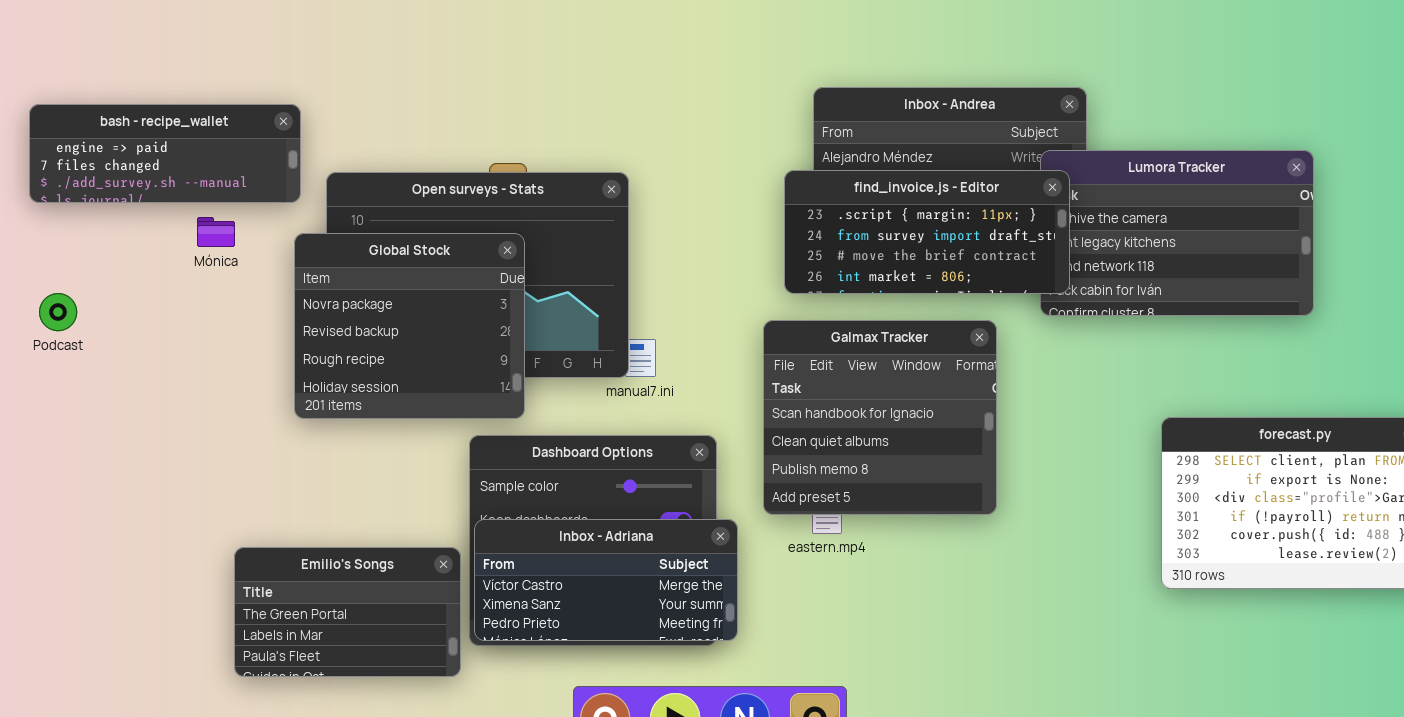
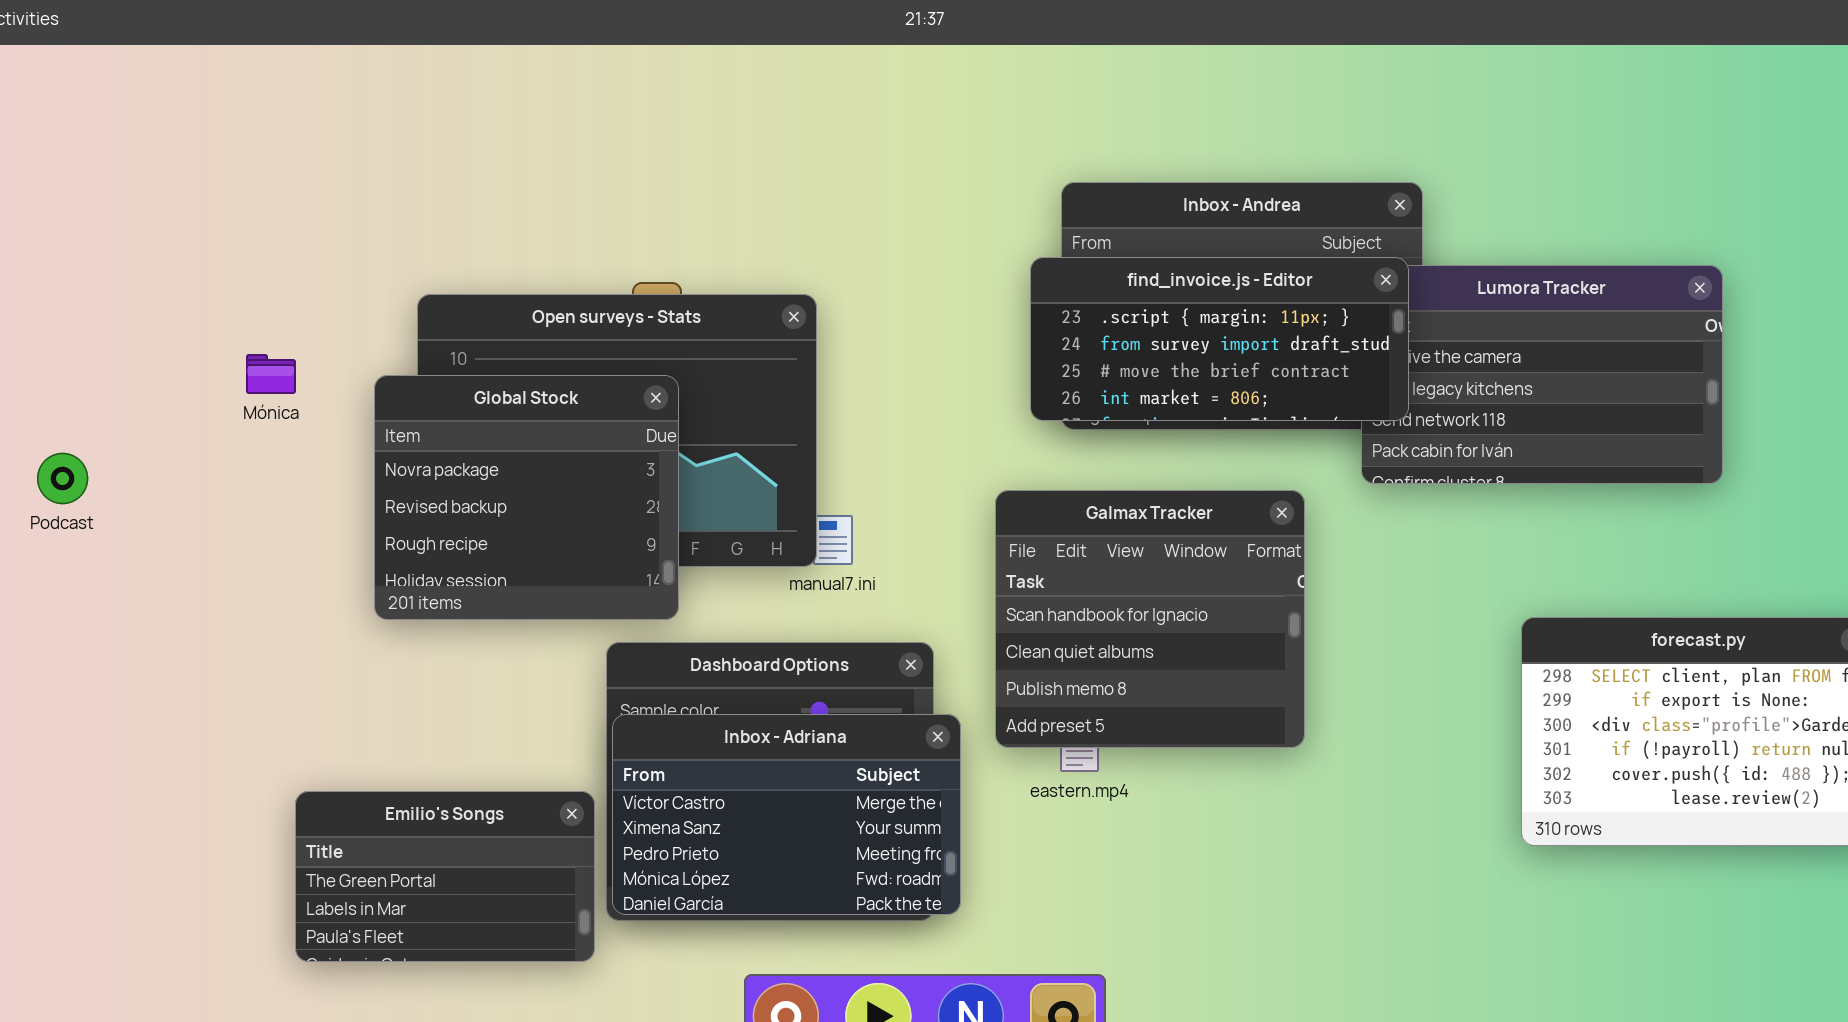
bash - recipe_wallet: [29,104,301,203] -> none, closed
find_invoice.js - Editor: [784,170,1070,294] -> [1030,257,1409,421], moved
Inbox - Adriana: [474,519,738,641] -> [612,714,961,915], resized

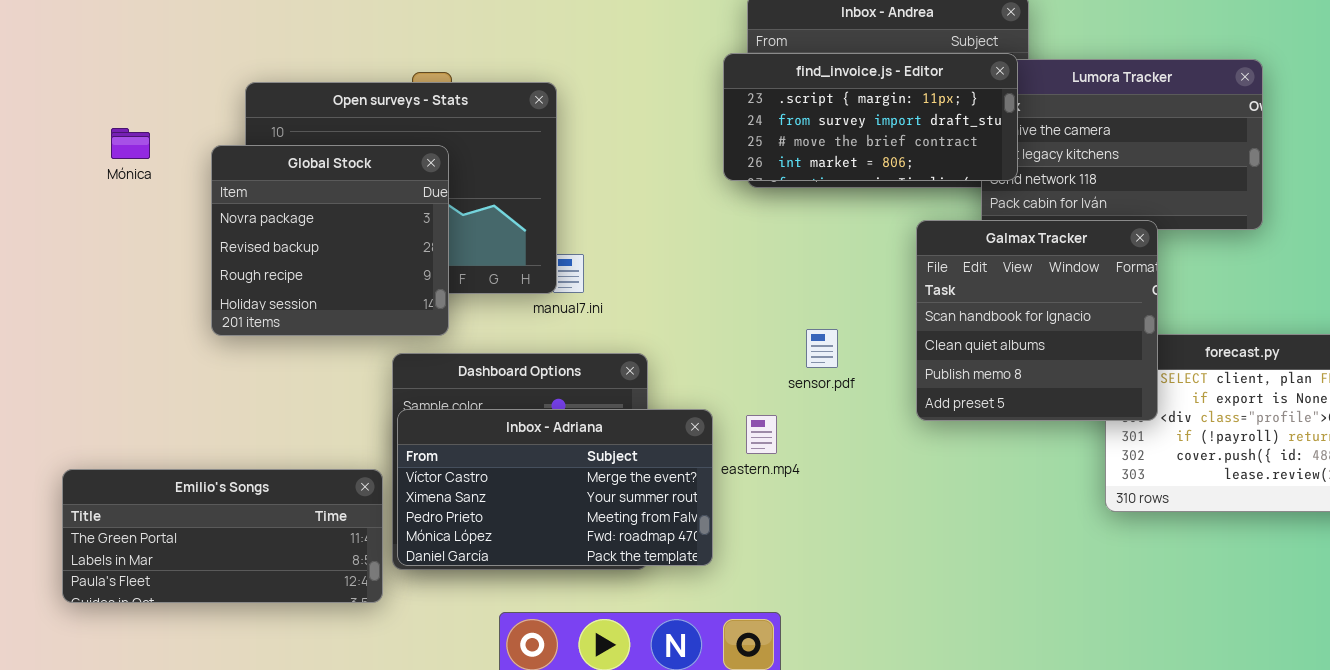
Galmax Tracker: [995,490,1305,748] -> [916,220,1158,421], moved
Inbox - Adriana: [612,714,961,915] -> [397,409,713,566], resized
Emilio's Songs: [295,791,595,962] -> [62,469,383,603], resized

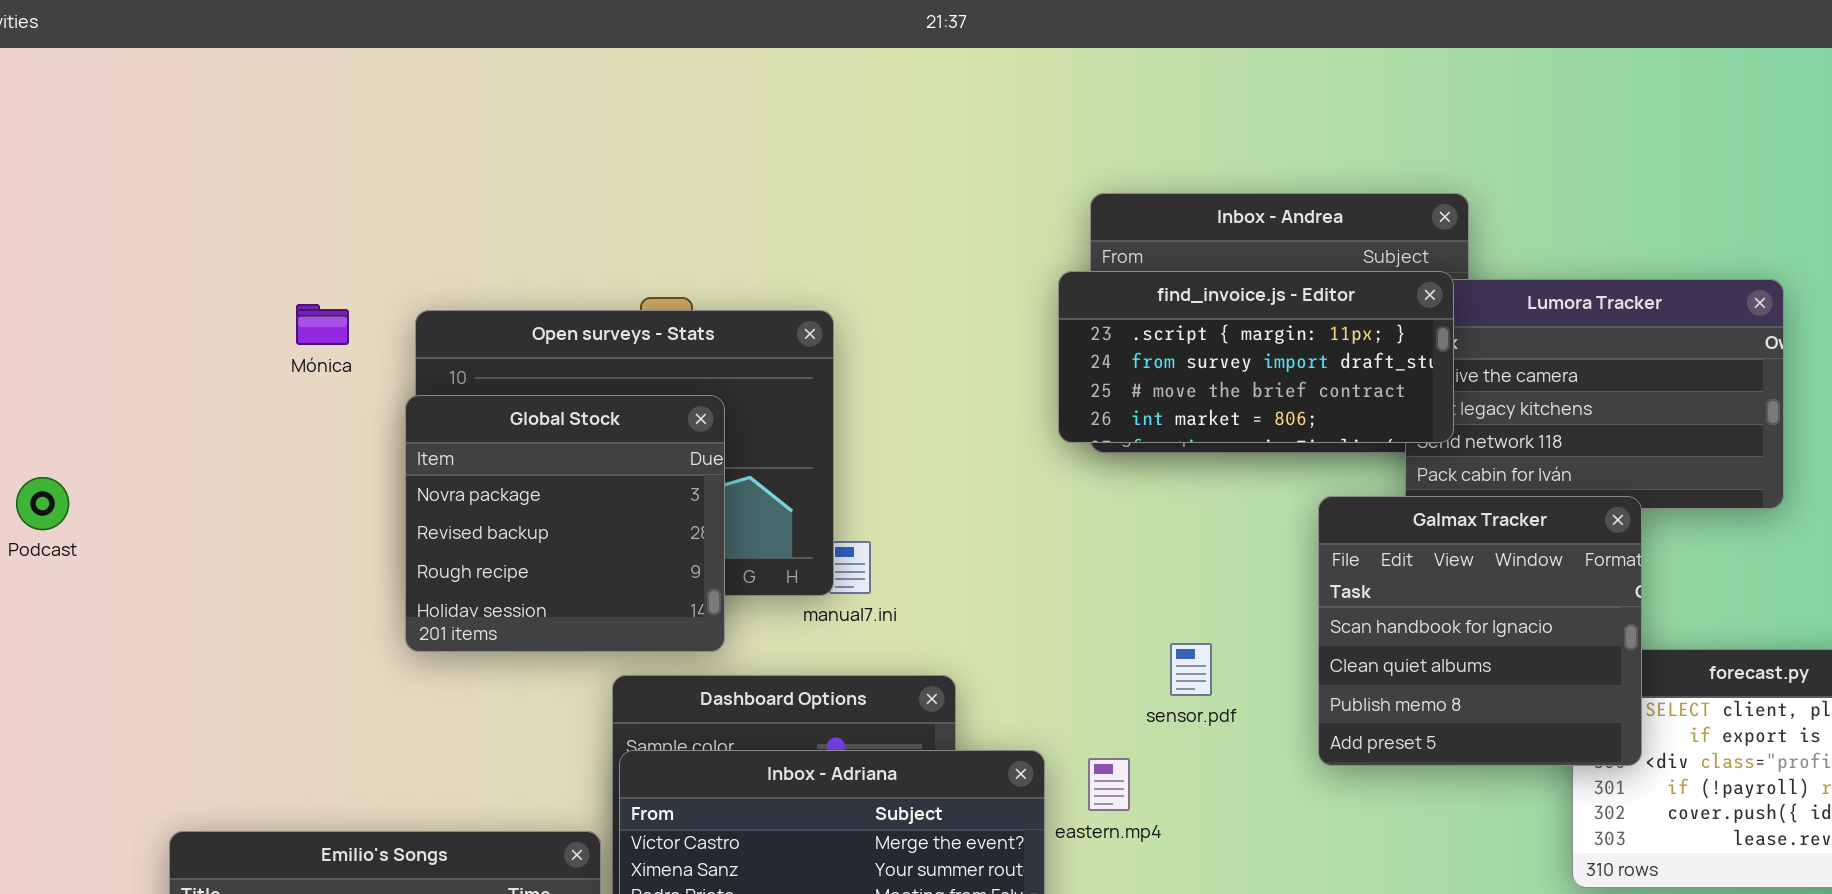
Mónica: [111,128,150,159] -> [296,304,349,345], moved
Global Stock: [211,145,449,336] -> [405,395,725,652], moved

